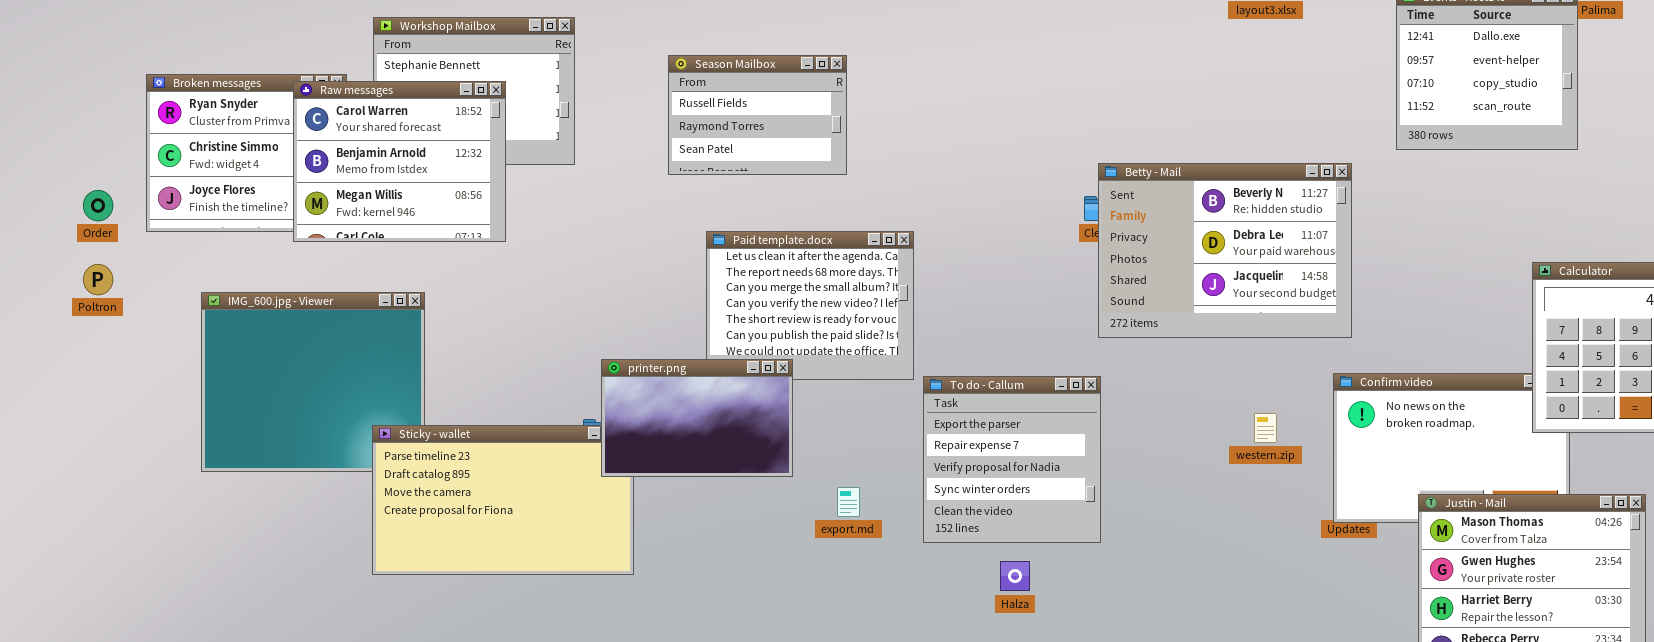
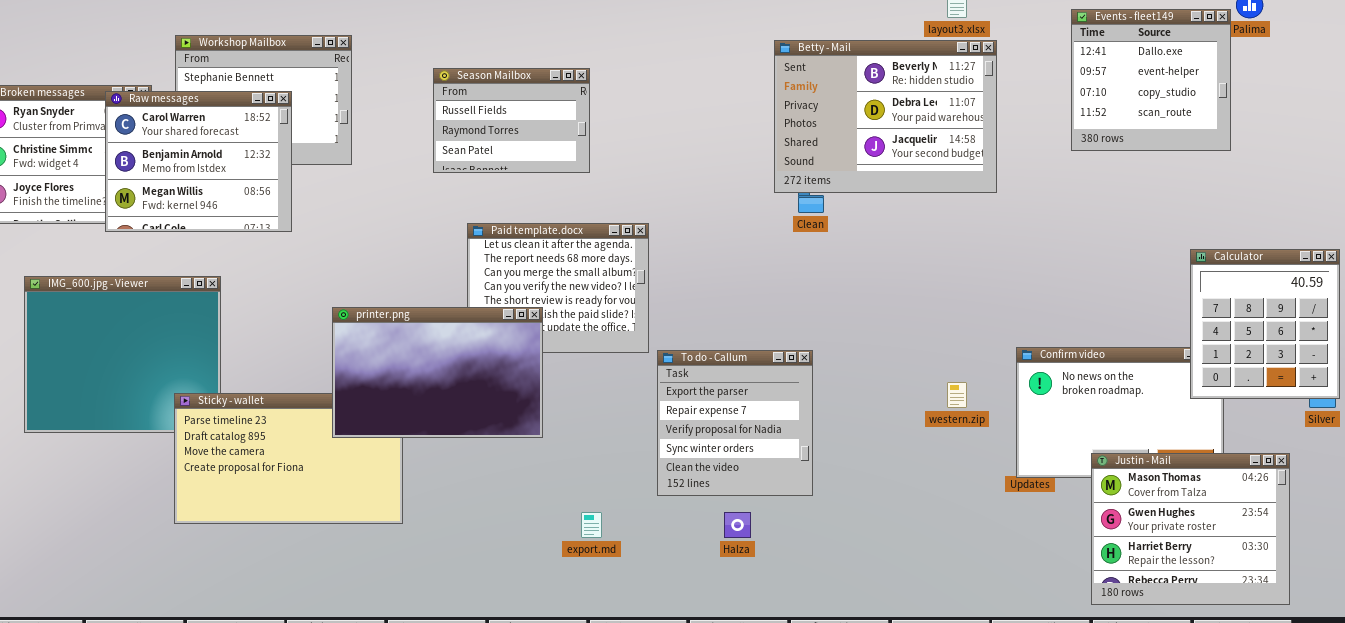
Betty - Mail: [1098,163,1352,338] -> [774,40,997,193], moved
printer.png: [601,359,793,477] -> [332,307,543,438], resized
export.md: [837,487,860,517] -> [581,512,602,538], moved

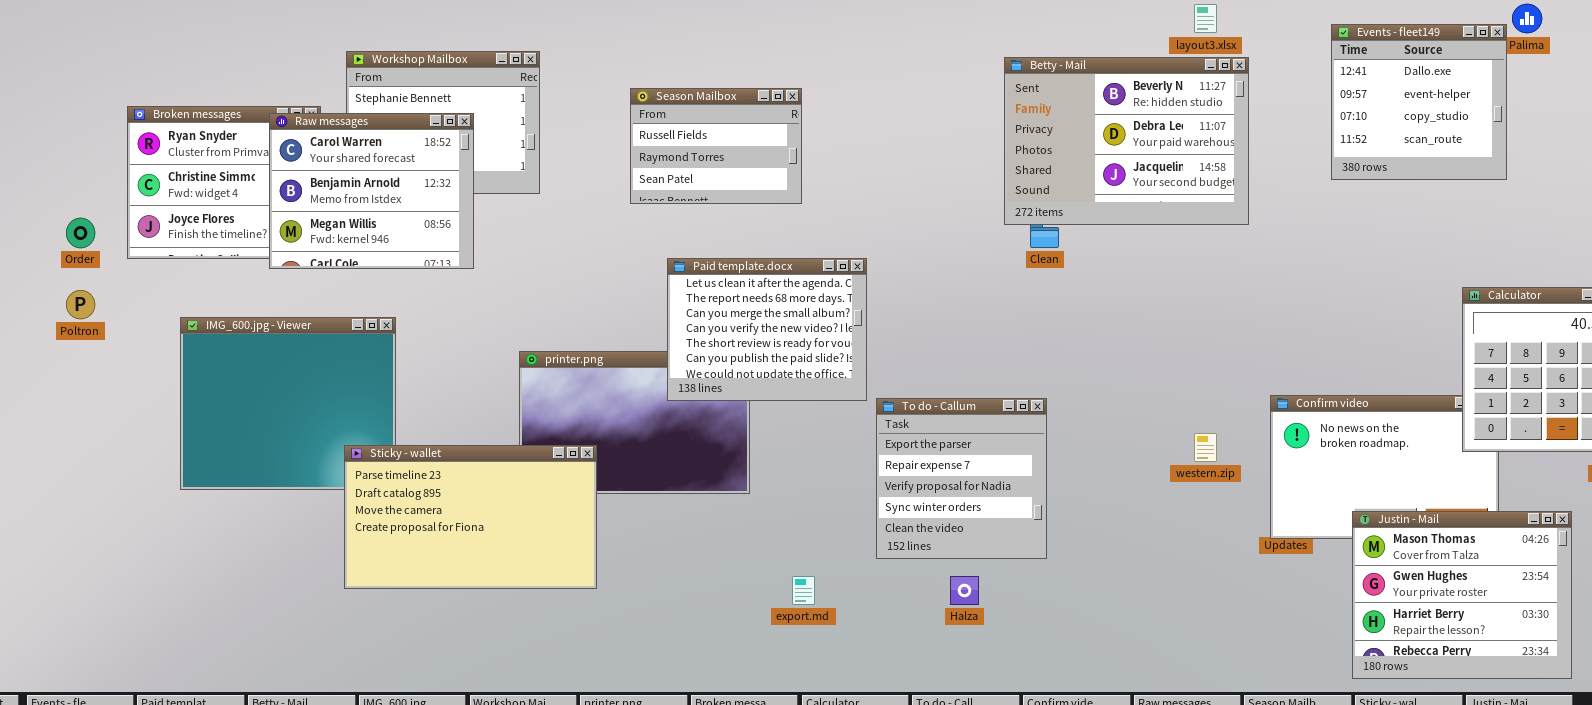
Paid template.docx: [467,223,649,353] -> [667,258,867,401], raised
Sticky - wallet: [174,393,403,524] -> [344,445,597,589], raised

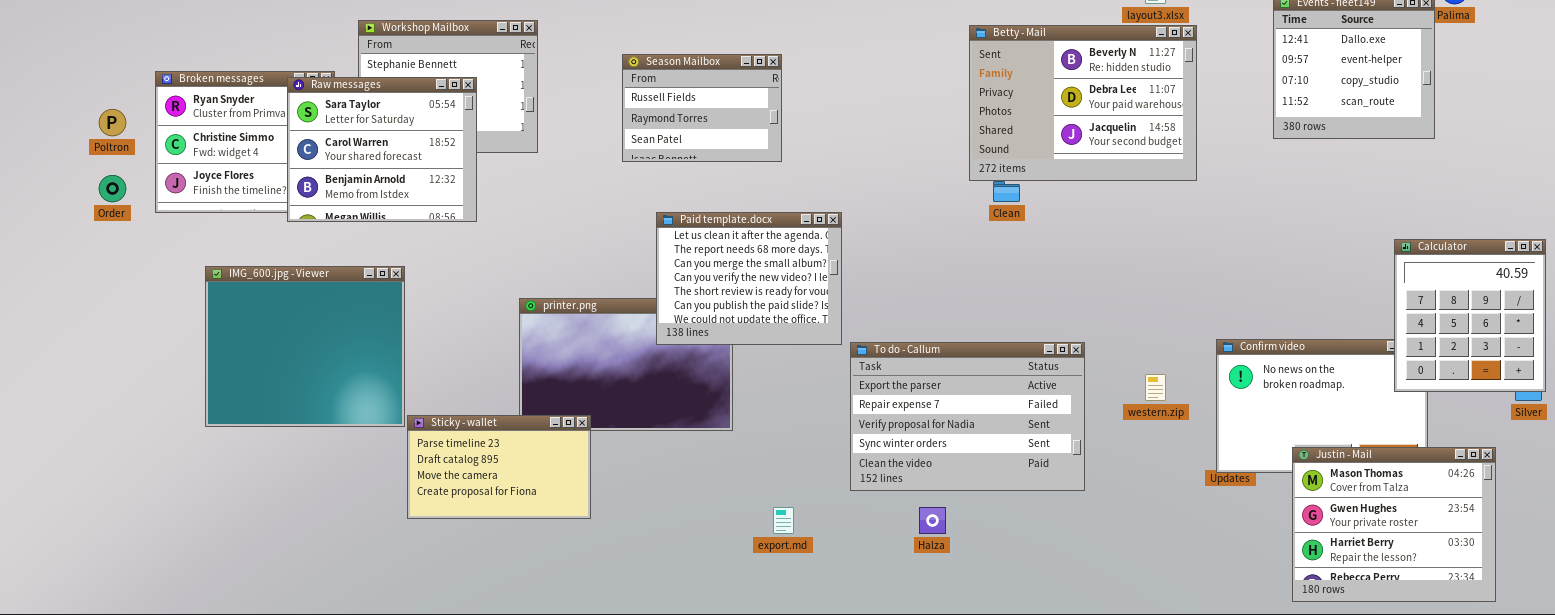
Raw messages: [269,113,474,269] -> [287,77,477,222], scrolled up 1 row
Poltron: [66,290,95,319] -> [99,109,126,136], moved
To do - Callum: [876,398,1047,559] -> [850,342,1085,491], resized
Sticky - wallet: [344,445,597,589] -> [407,415,591,519], resized

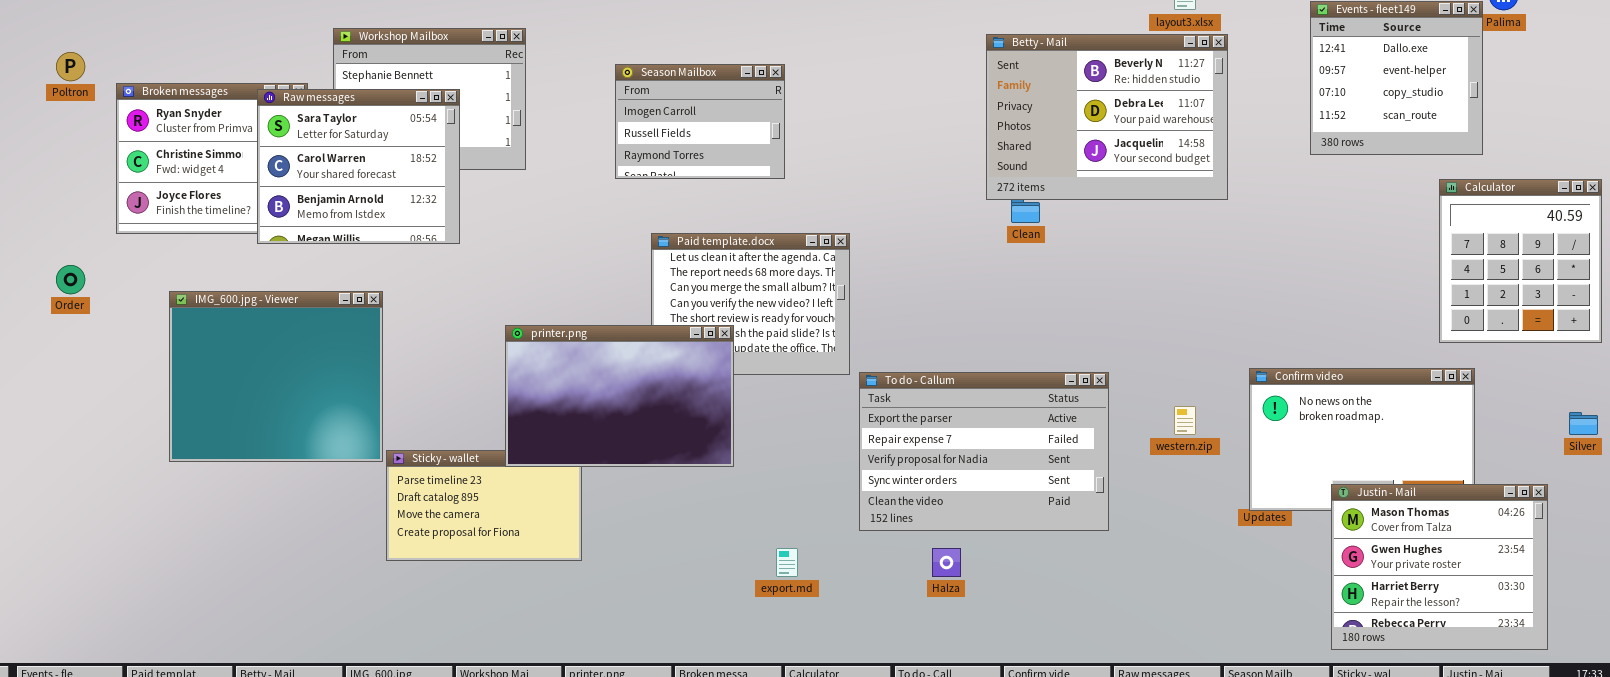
Season Mailbox: [622,54,782,162] -> [615,64,785,179], scrolled up 1 row
Poltron: [99,109,126,136] -> [56,52,85,81], moved
Order: [99,175,126,202] -> [56,265,85,294], moved
Calculator: [1394,239,1546,392] -> [1439,179,1602,343], moved
printer.png: [519,298,733,431] -> [505,325,734,467], raised

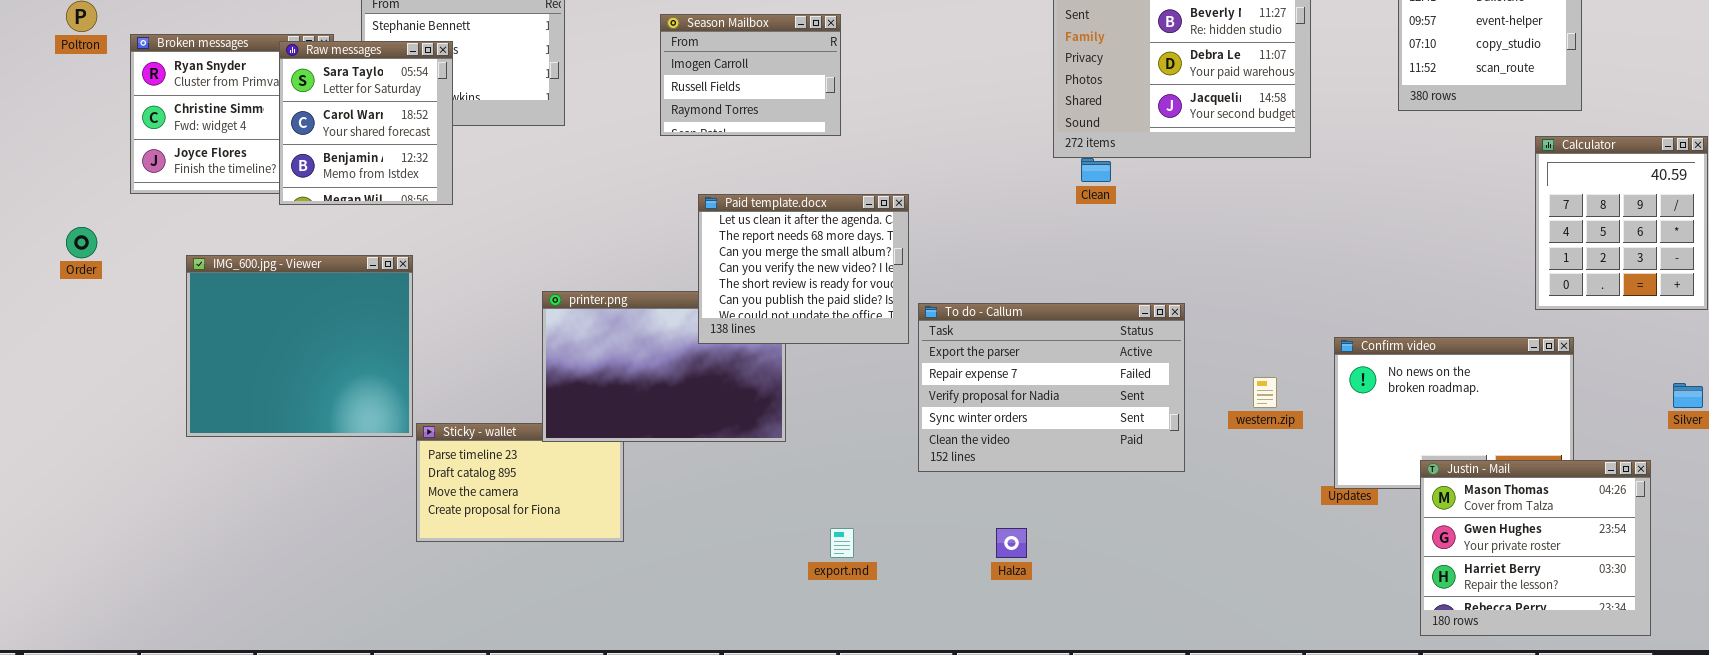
Raw messages: [257,89,460,244] -> [279,41,453,205], resized
Paid template.docx: [651,233,850,375] -> [698,194,909,344], raised
To do - Callum: [859,372,1109,531] -> [918,303,1185,472], moved

